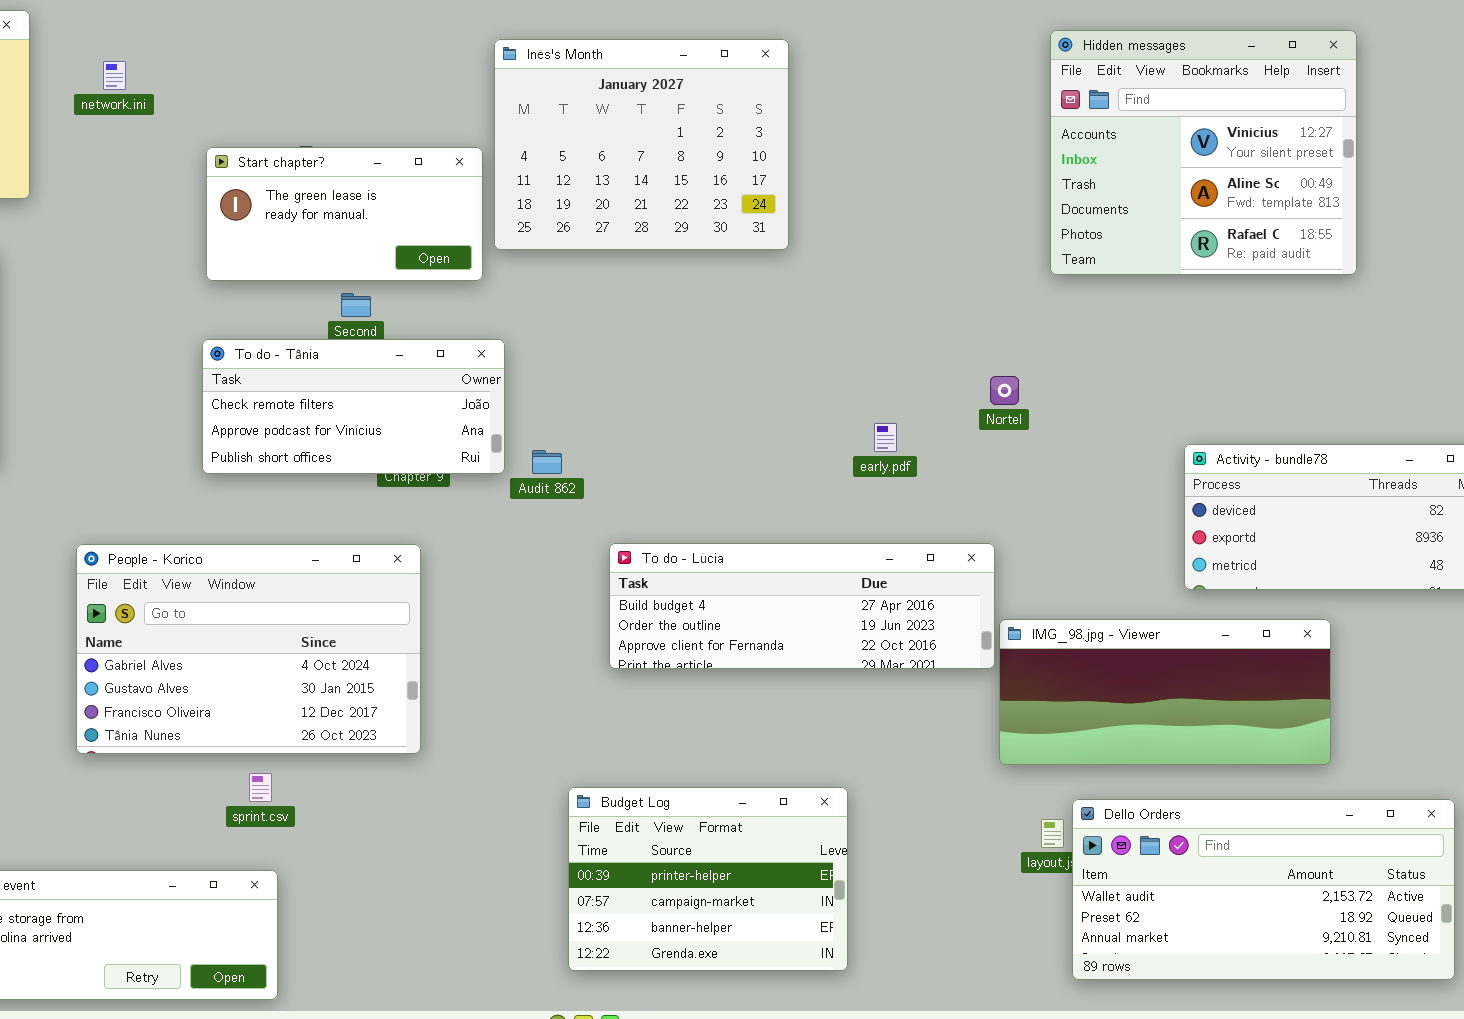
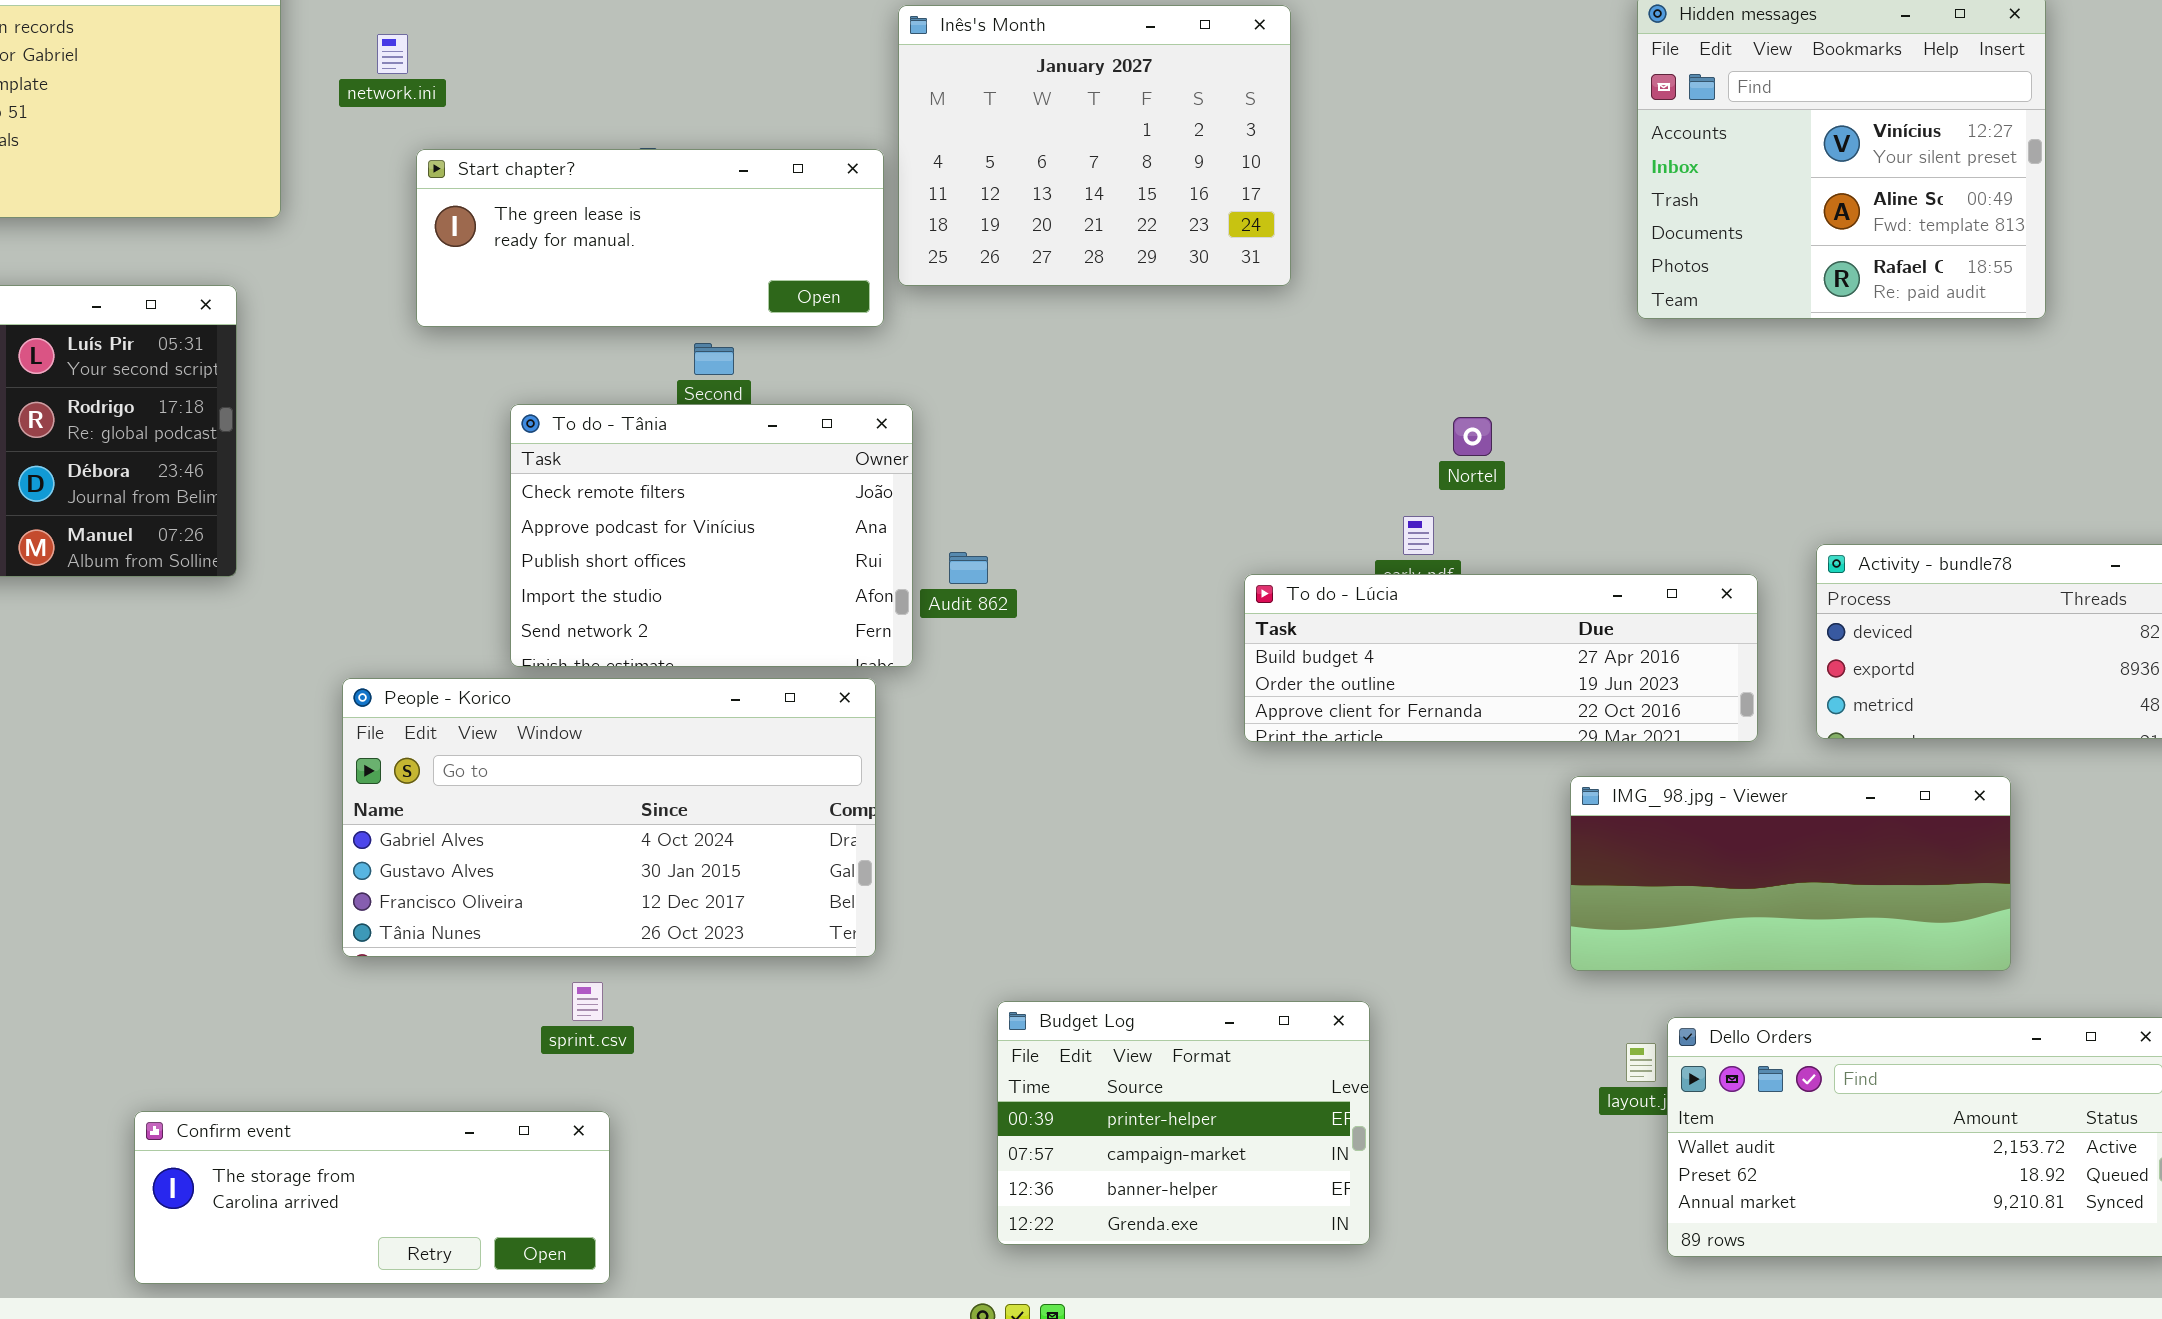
Start chapter?: [206,147,483,281] -> [416,149,884,327], resized
To do - Tânia: [202,339,505,474] -> [510,404,913,667], resized
Nortel: [990,376,1019,405] -> [1453,417,1492,456], moved
To do - Lúcia: [609,543,995,669] -> [1244,574,1758,742], moved
People - Korico: [76,544,421,754] -> [342,678,876,957], resized

